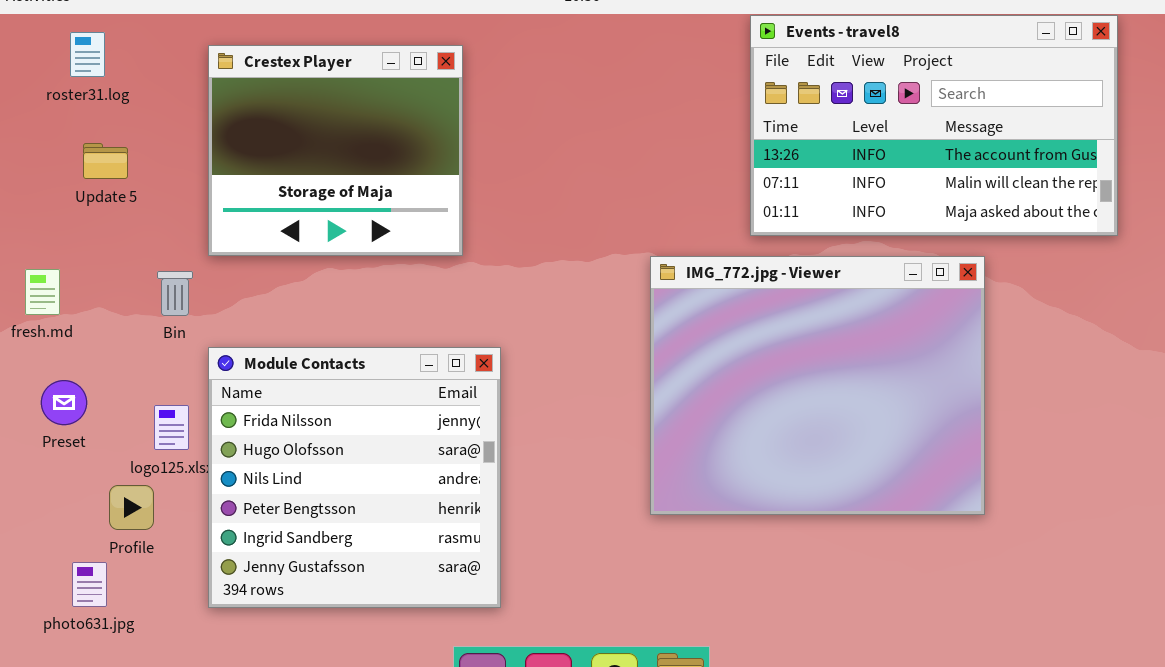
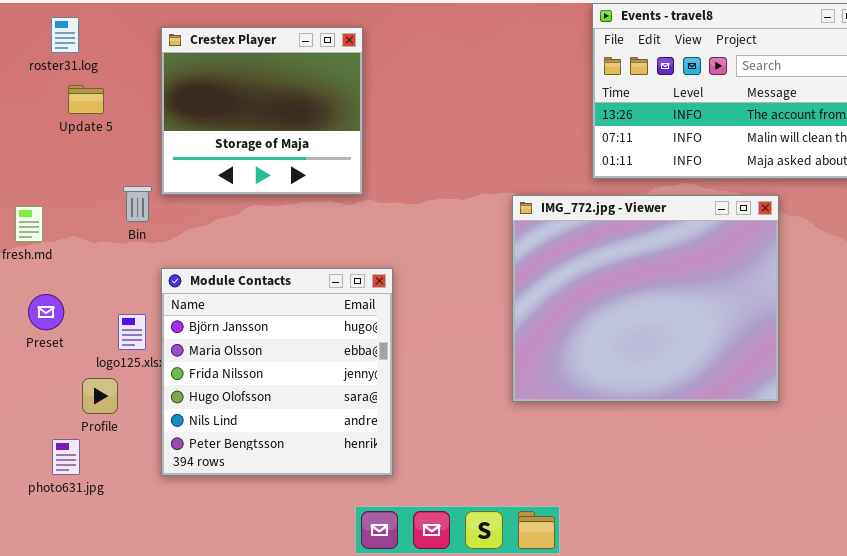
Update 5: [83,143,128,179] -> [68,85,104,114], moved
Bin: [157,271,193,316] -> [123,186,152,222], moved
Module Contacts: [208,347,501,608] -> [161,268,393,476], scrolled up 2 rows

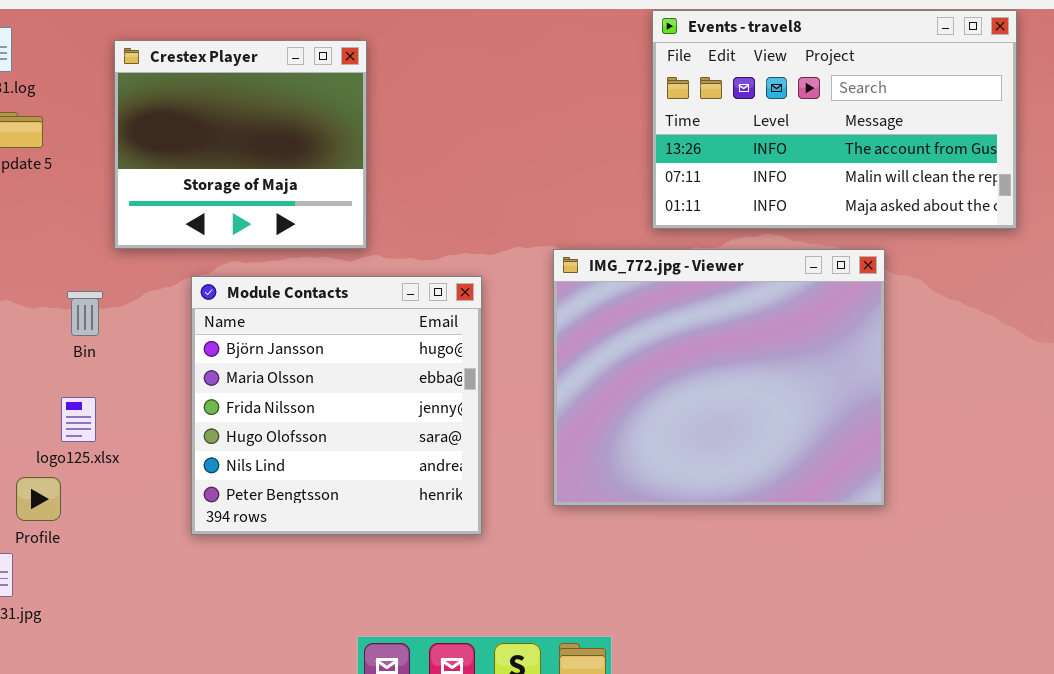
Bin: [123,186,152,222] -> [67,291,103,336], moved
Module Contacts: [161,268,393,476] -> [191,276,482,535], moved

